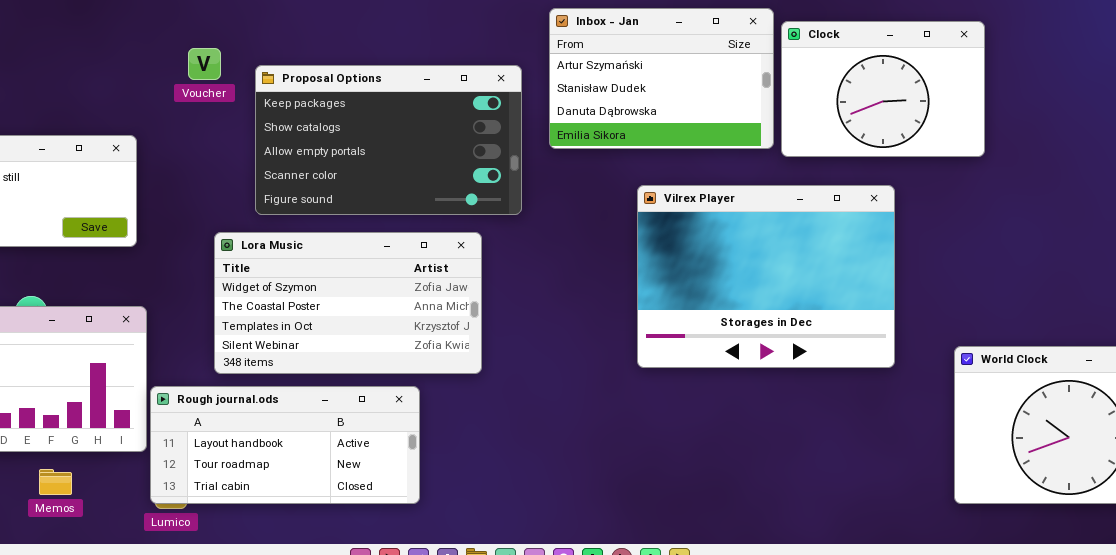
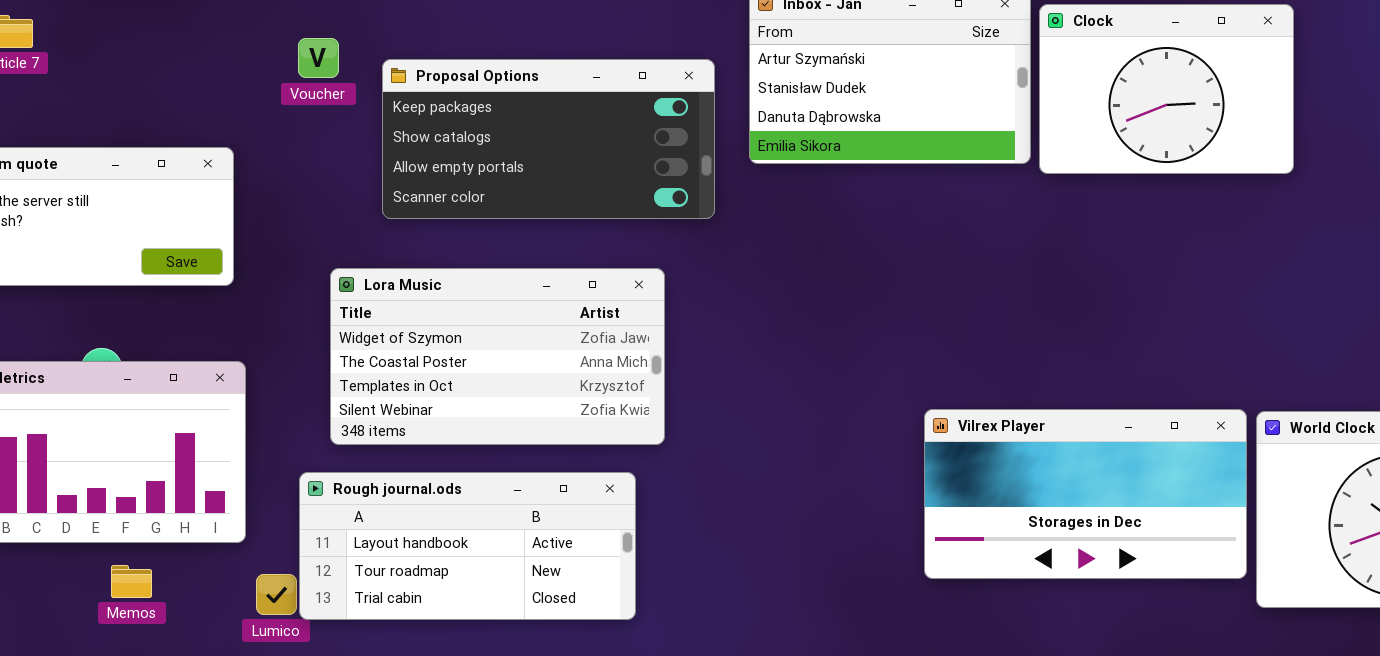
Proposal Options: [255,65,522,215] -> [382,59,715,219], resized
Vilrex Player: [637,185,895,368] -> [924,409,1247,579], moved, resized
Rough journal.ods: [150,386,420,504] -> [299,472,636,620], moved

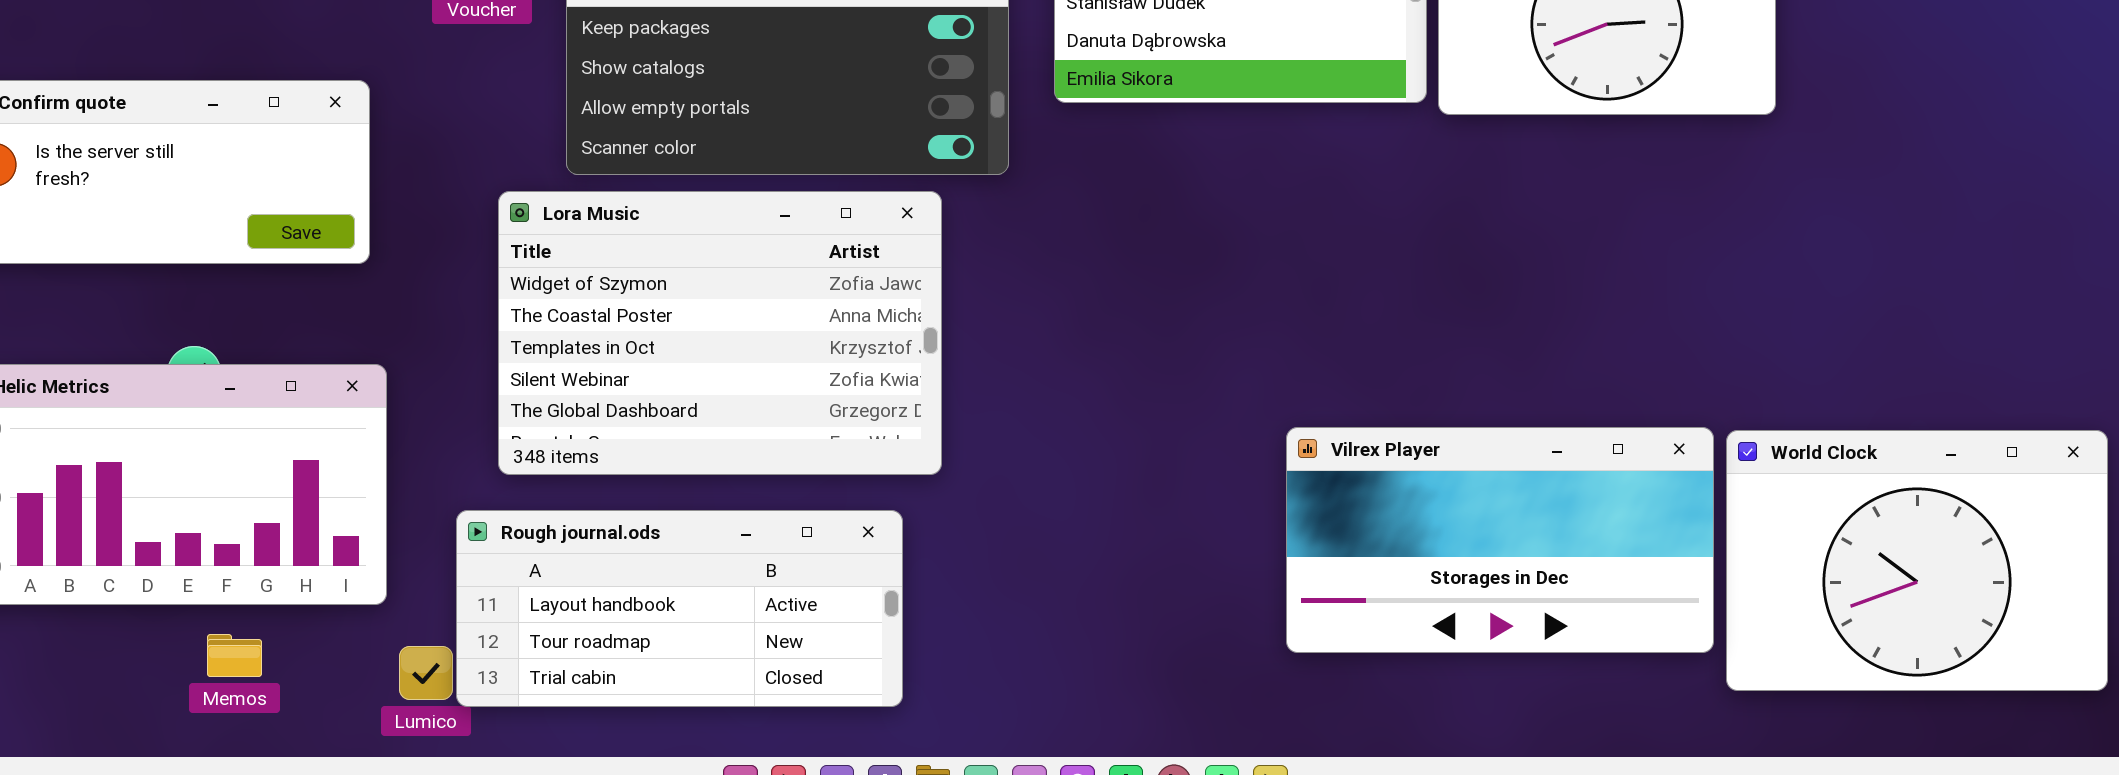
Lora Music: [330,268,665,445] -> [498,191,942,475], resized

